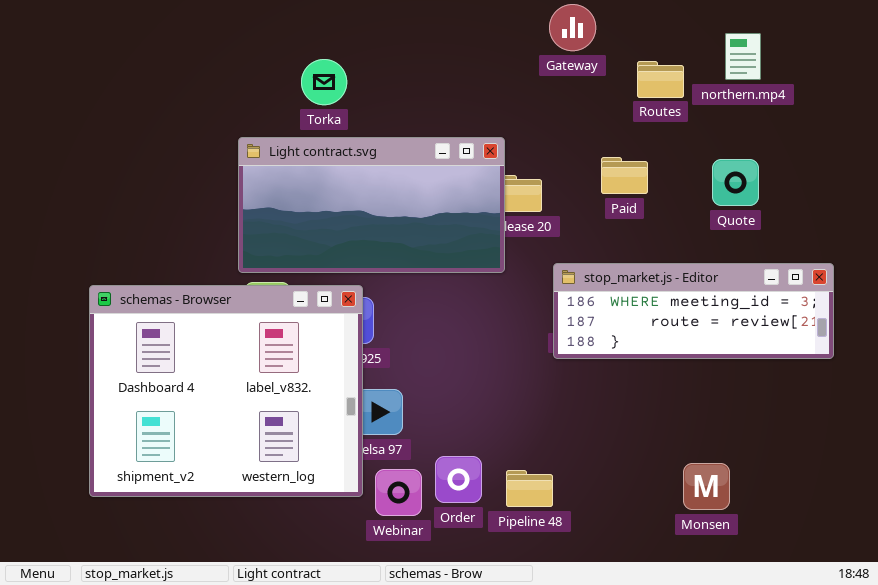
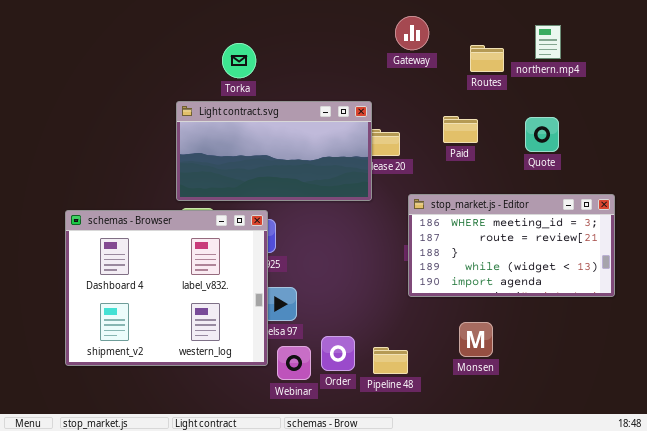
Gateway: [549,4,596,51] -> [395,16,429,50], moved
stop_market.js - Editor: [553,263,834,359] -> [408,194,615,297], resized
Monsen: [683,463,730,510] -> [459,322,493,357], moved

